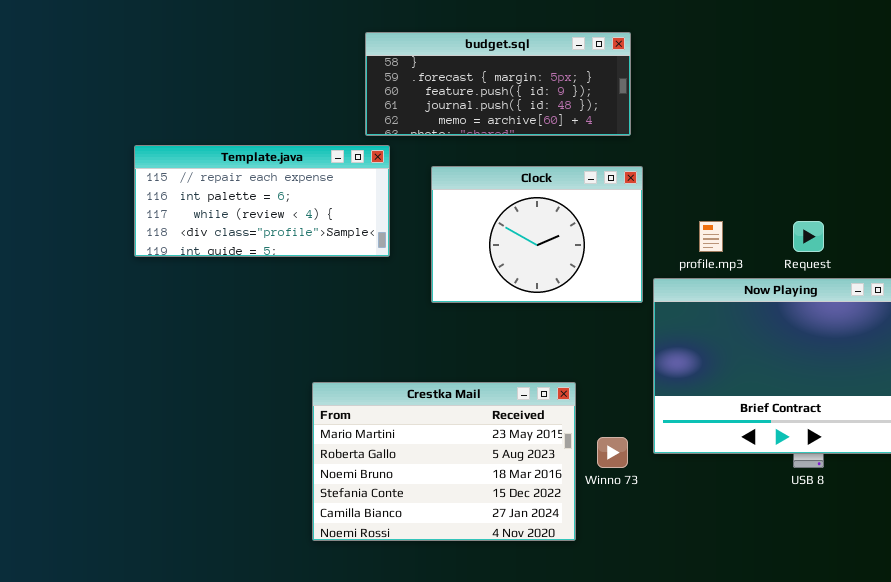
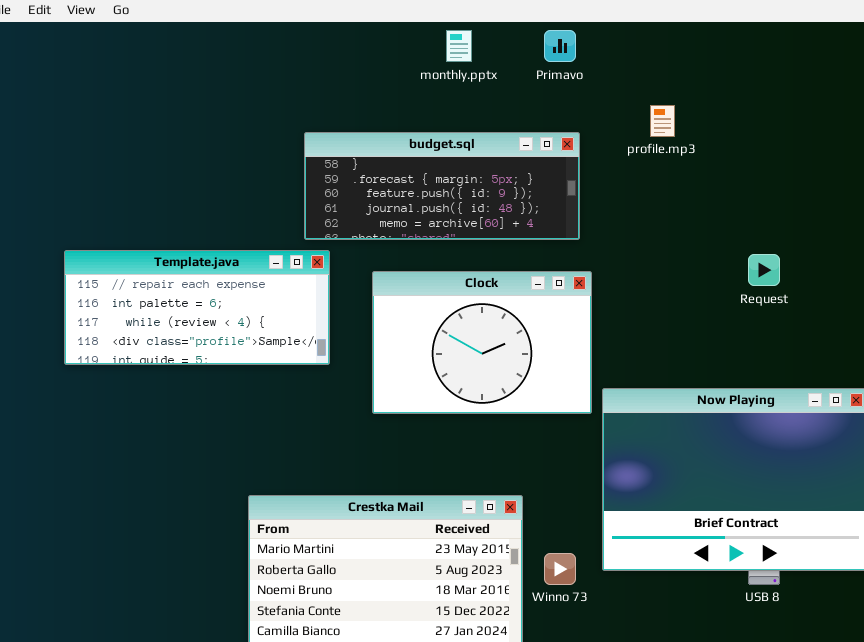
profile.mp3: [699,221,723,252] -> [650,105,675,137], moved
Request: [793,221,824,252] -> [748,254,780,286], moved

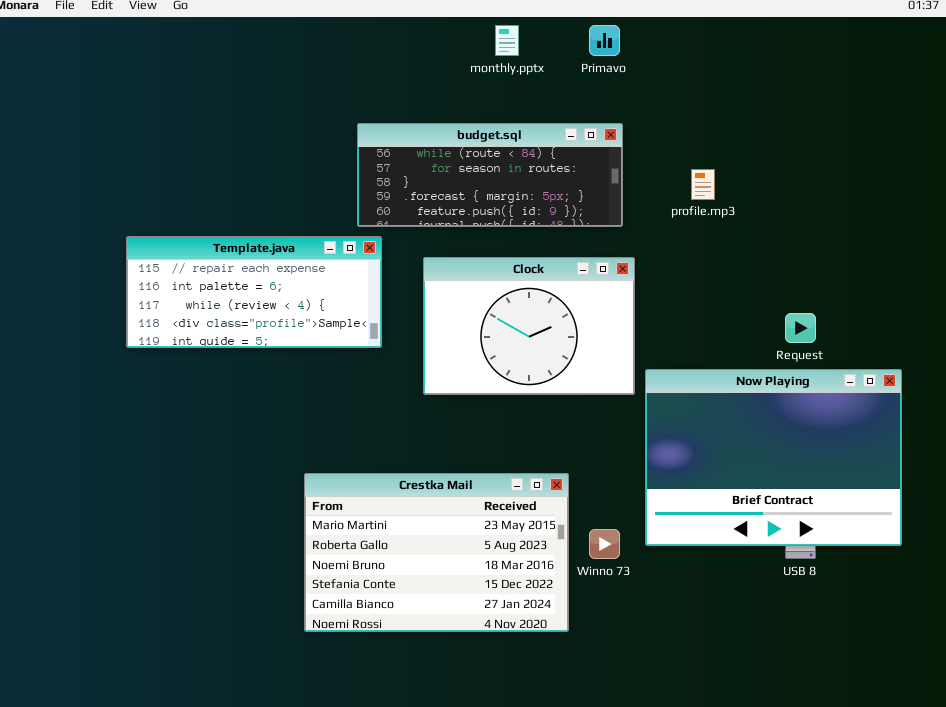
profile.mp3: [650,105,675,137] -> [691,169,715,200], moved
budget.sql: [304,132,580,240] -> [357,123,623,227], scrolled up 2 rows
Request: [748,254,780,286] -> [785,313,816,343], moved

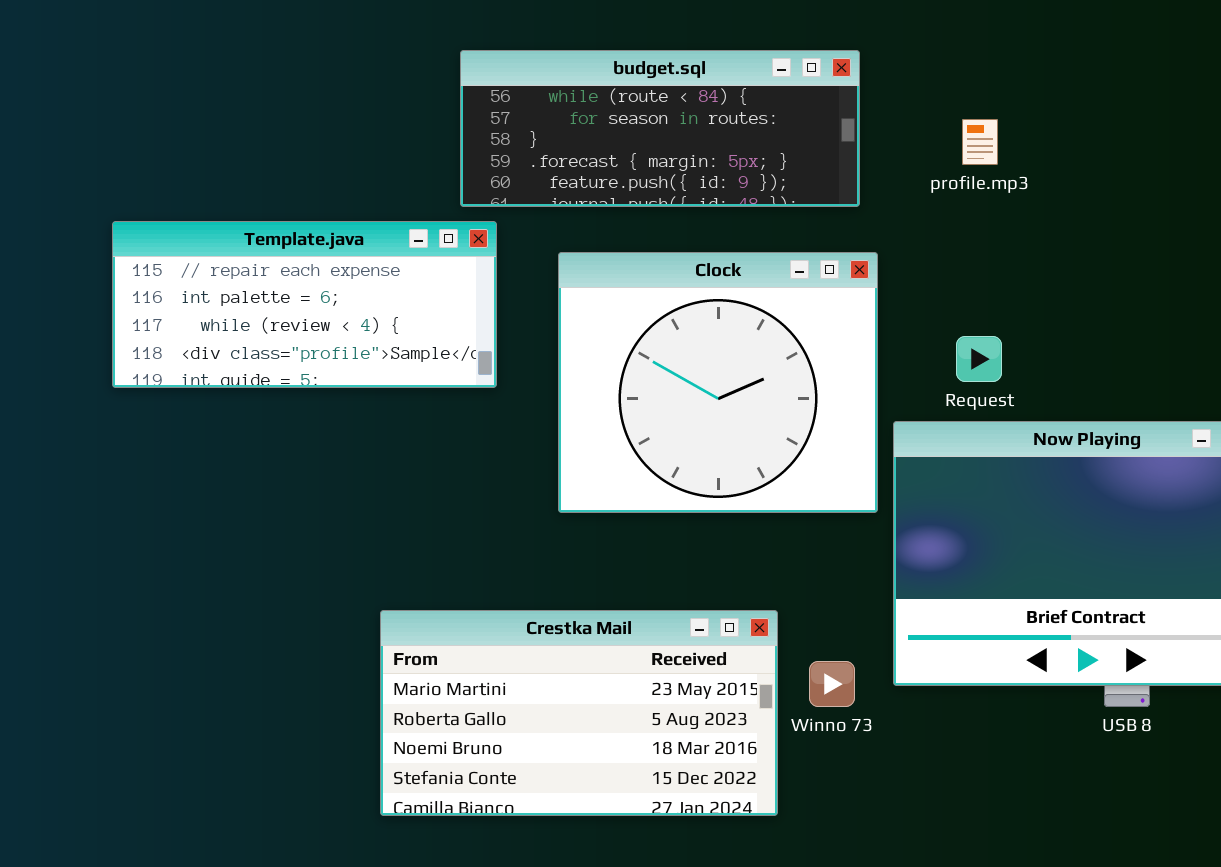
Clock: [423,257,635,395] -> [558,252,878,513], resized
Request: [785,313,816,343] -> [956,336,1002,382], moved
Crestka Mail: [304,473,569,632] -> [380,610,778,816], resized

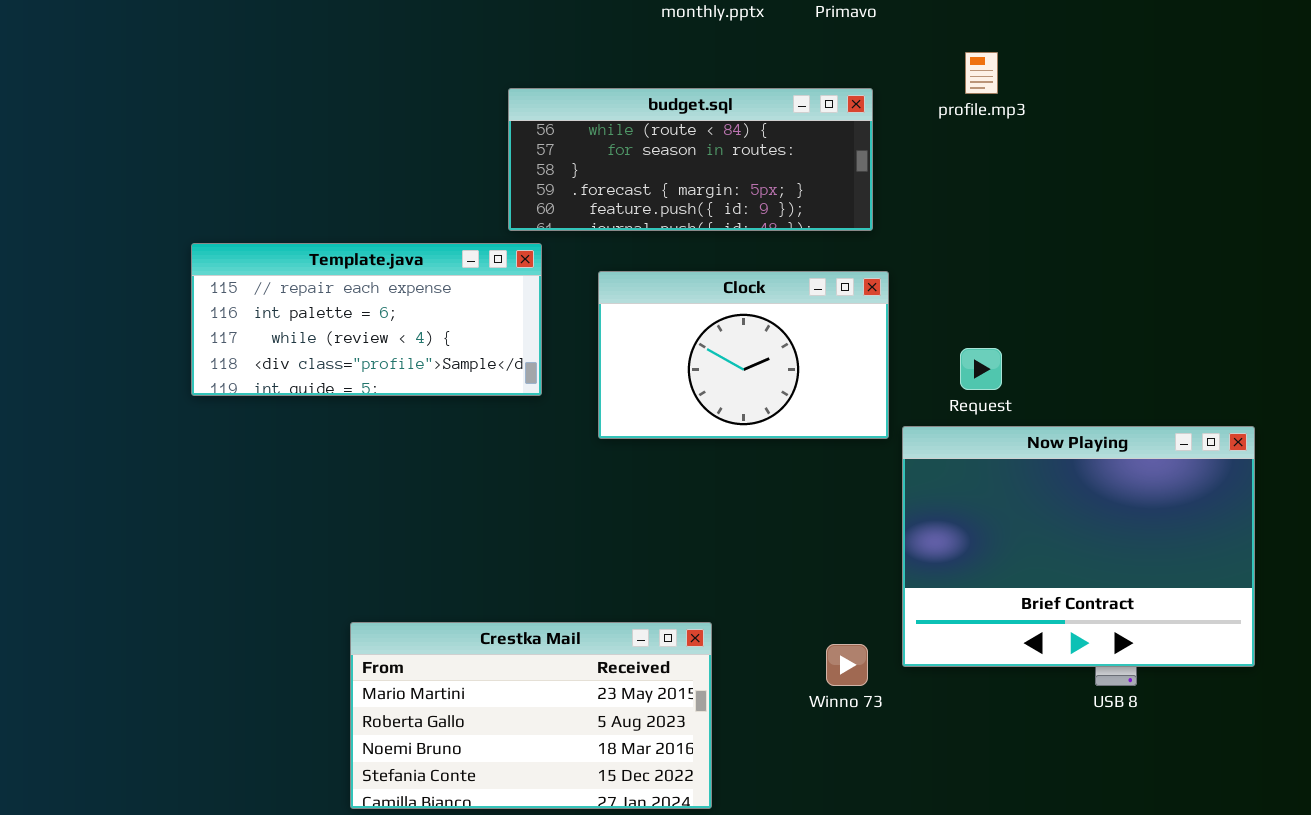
profile.mp3: [962,119,998,165] -> [965,52,998,94], moved
Clock: [558,252,878,513] -> [598,271,889,439], resized
Crestka Mail: [380,610,778,816] -> [350,622,712,809], moved

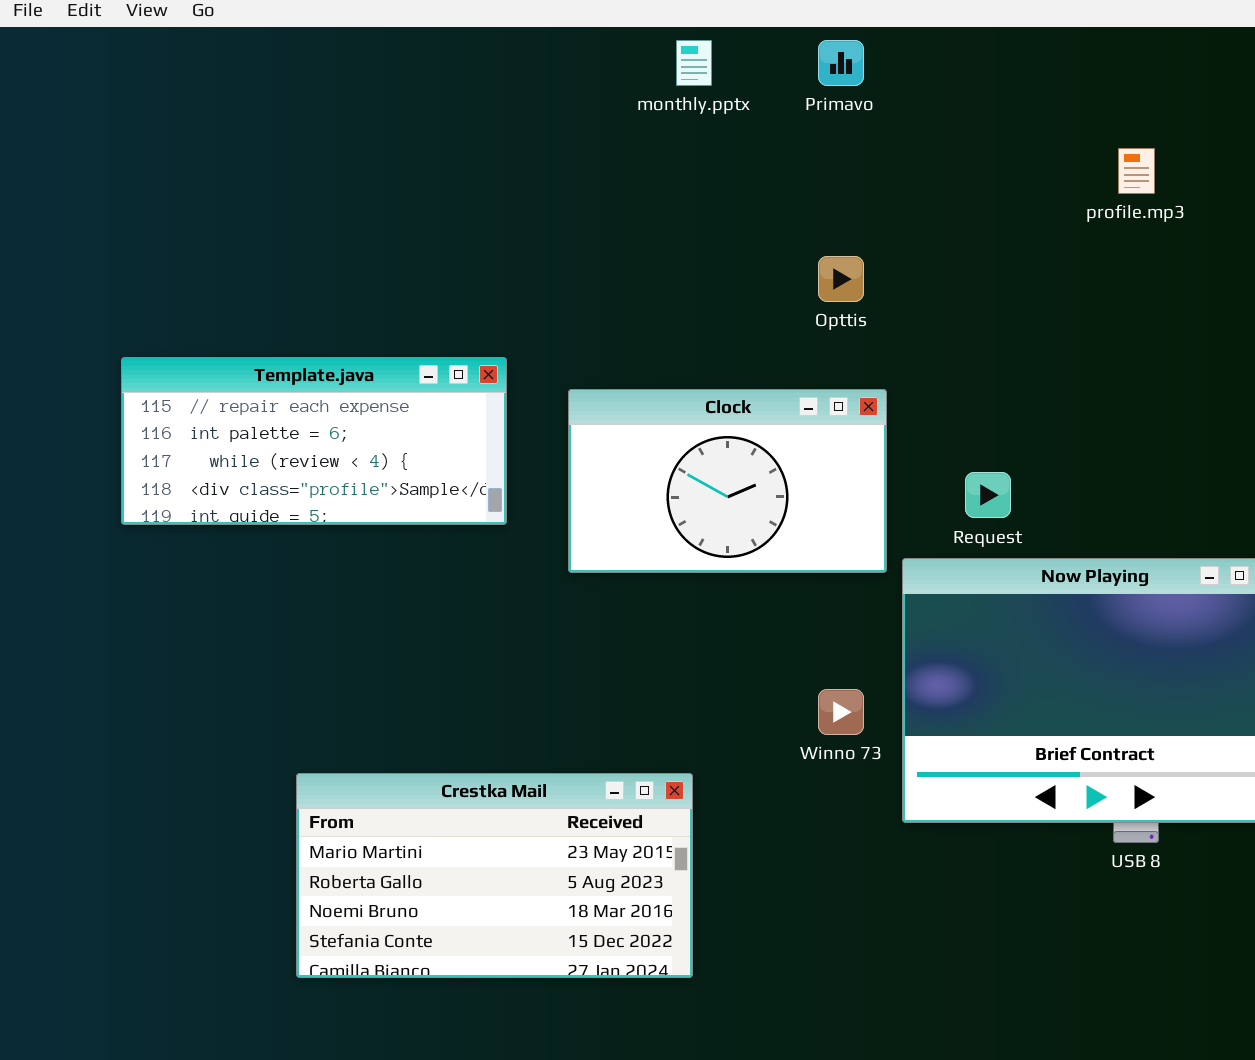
profile.mp3: [965,52,998,94] -> [1118,148,1155,194], moved
budget.sql: [508,88,873,231] -> none, closed
Winno 73: [826,644,868,686] -> [818,689,864,735], moved

